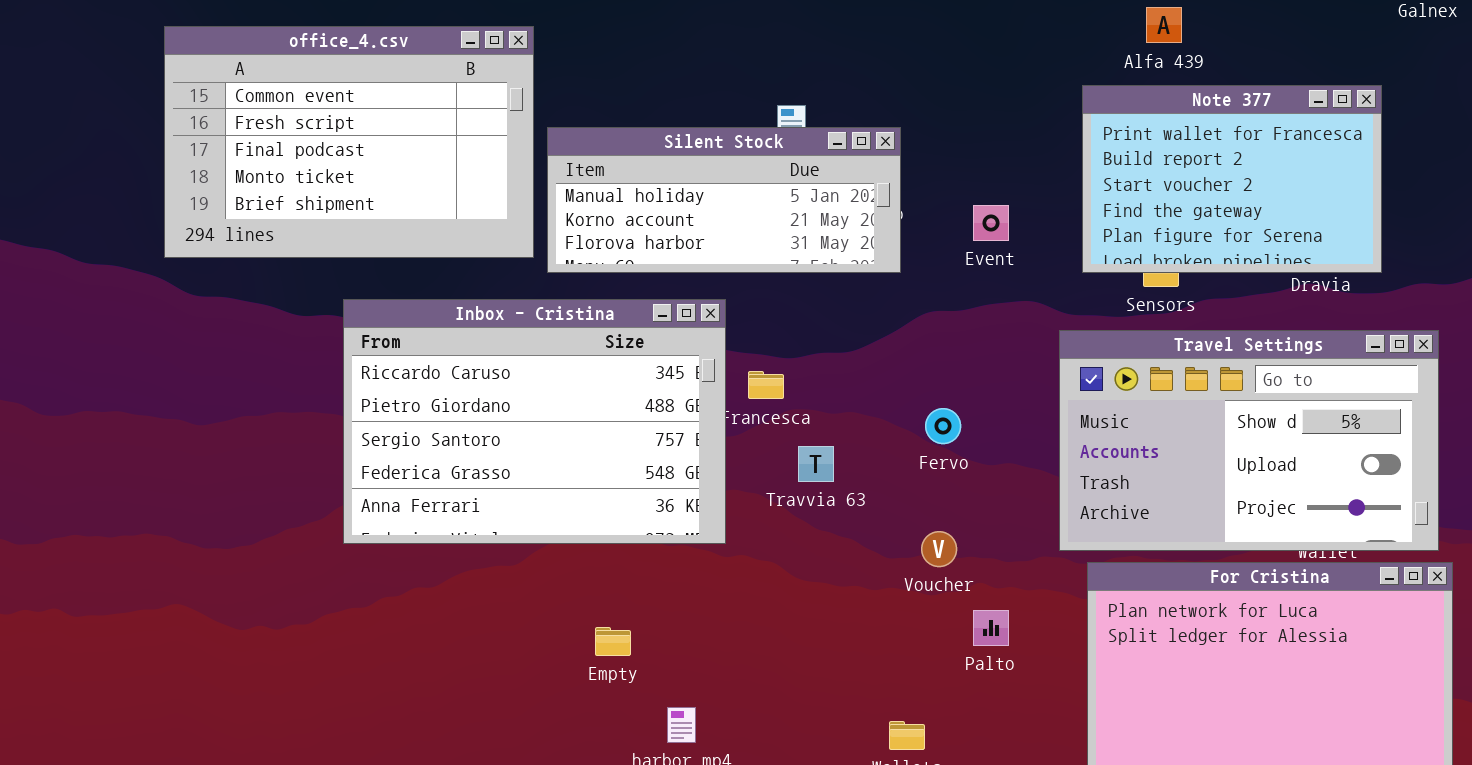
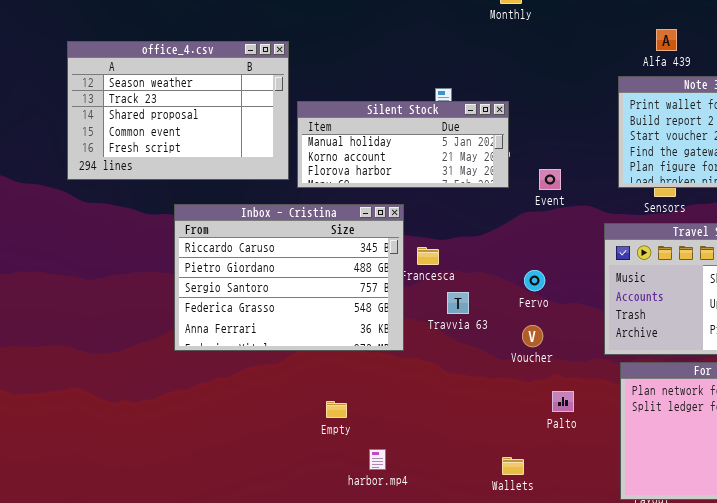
office_4.csv: [164,26,534,258] -> [67,41,289,180], scrolled up 3 rows
Event: [973,205,1009,241] -> [539,169,561,190], moved
Voucher: [921,531,957,567] -> [522,325,543,347], moved

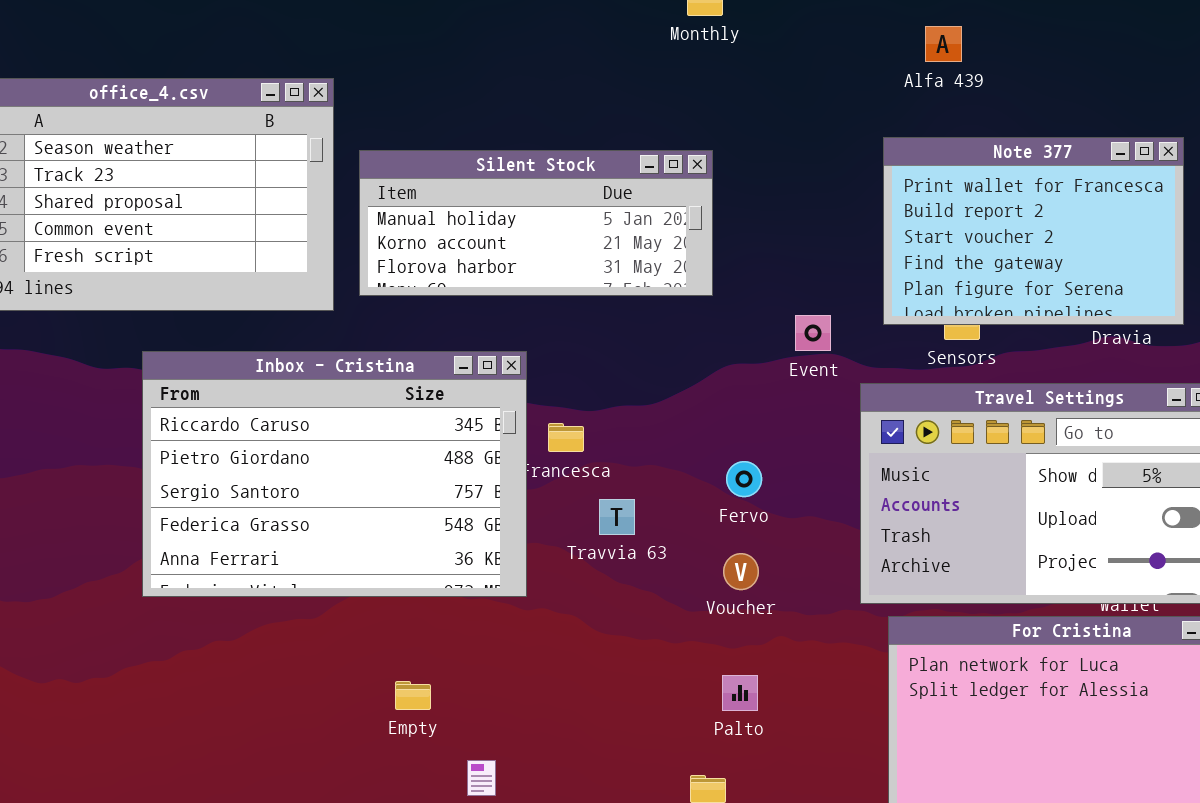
Alfa 439: [656,29,677,51] -> [925,26,962,62], moved
Silent Stock: [297,101,509,188] -> [359,150,713,296], moved
Event: [539,169,561,190] -> [795,315,831,351], moved
Palto: [552,391,574,412] -> [722,675,758,711], moved

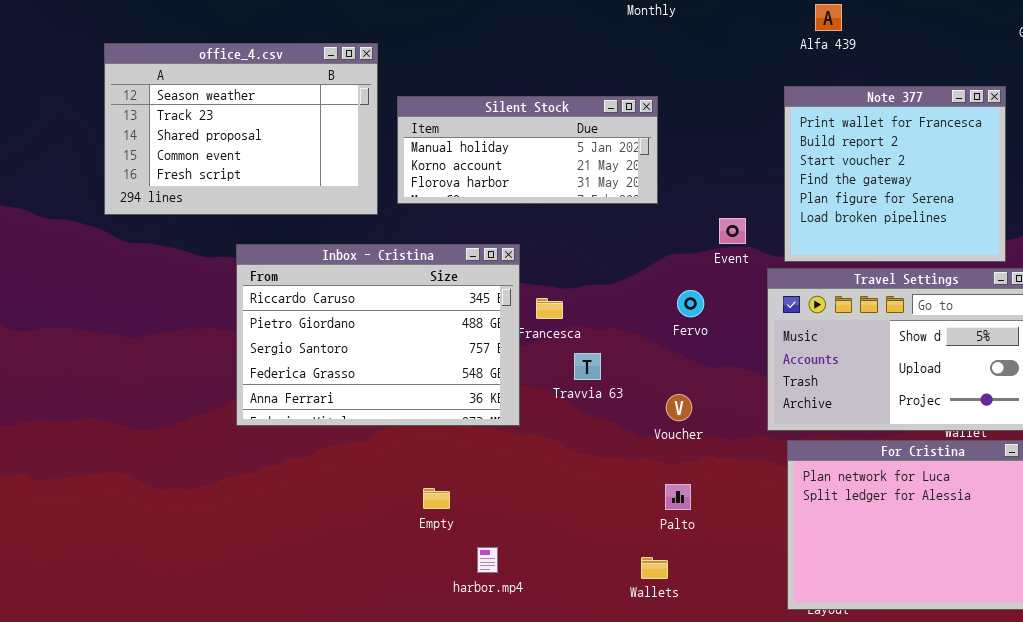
Note 377: [883,137,1184,325] -> [784,86,1006,262], resized
Fervo: [726,461,762,497] -> [677,290,704,317], moved

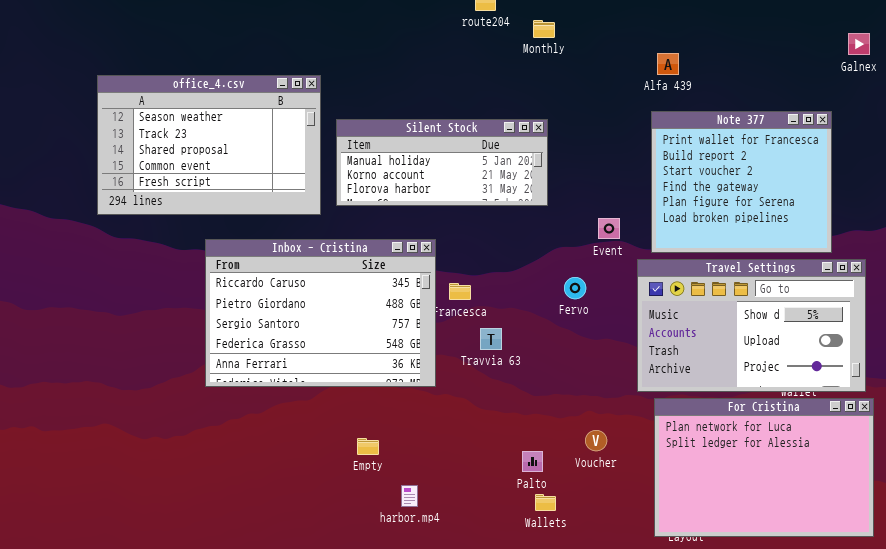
Alfa 439: [815,4,842,31] -> [657,53,679,75], moved
Voucher: [666,394,692,421] -> [585,430,607,451], moved
Palto: [665,484,691,510] -> [522,451,543,472], moved

